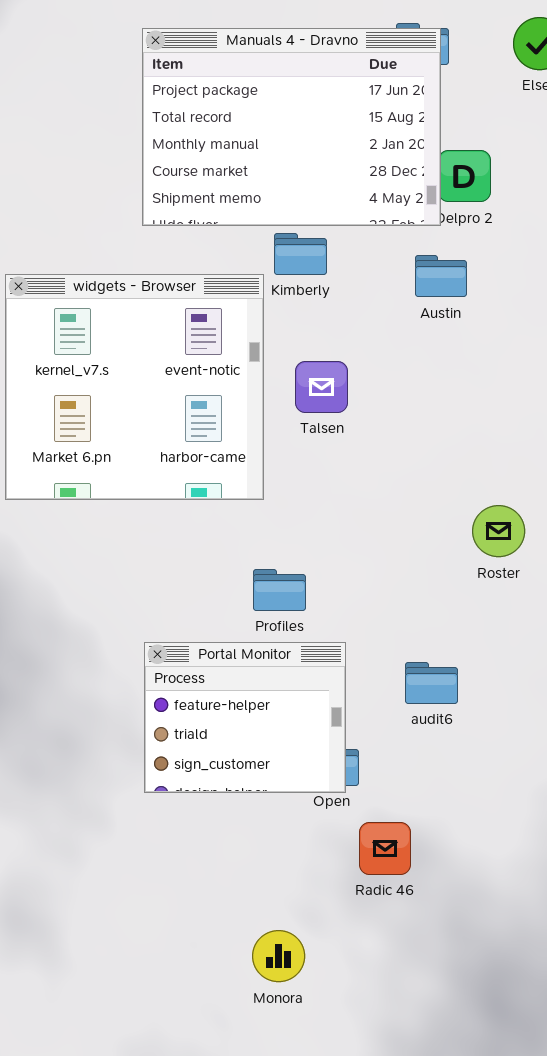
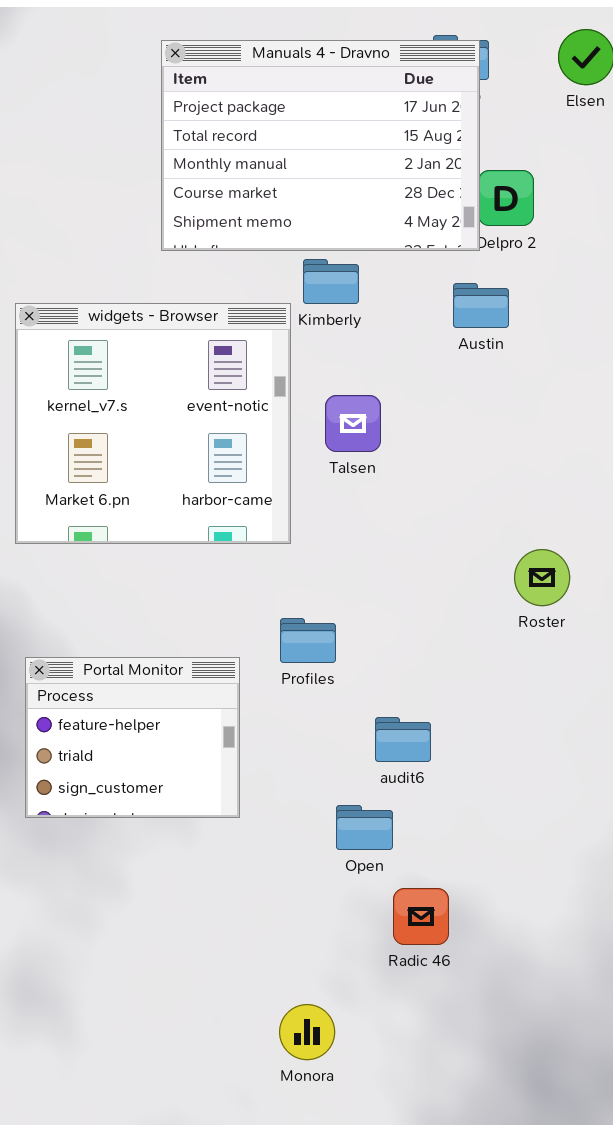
Portal Monitor: [144,642,346,793] -> [25,657,240,818], moved
audit6: [405,662,458,704] -> [375,717,431,762], moved

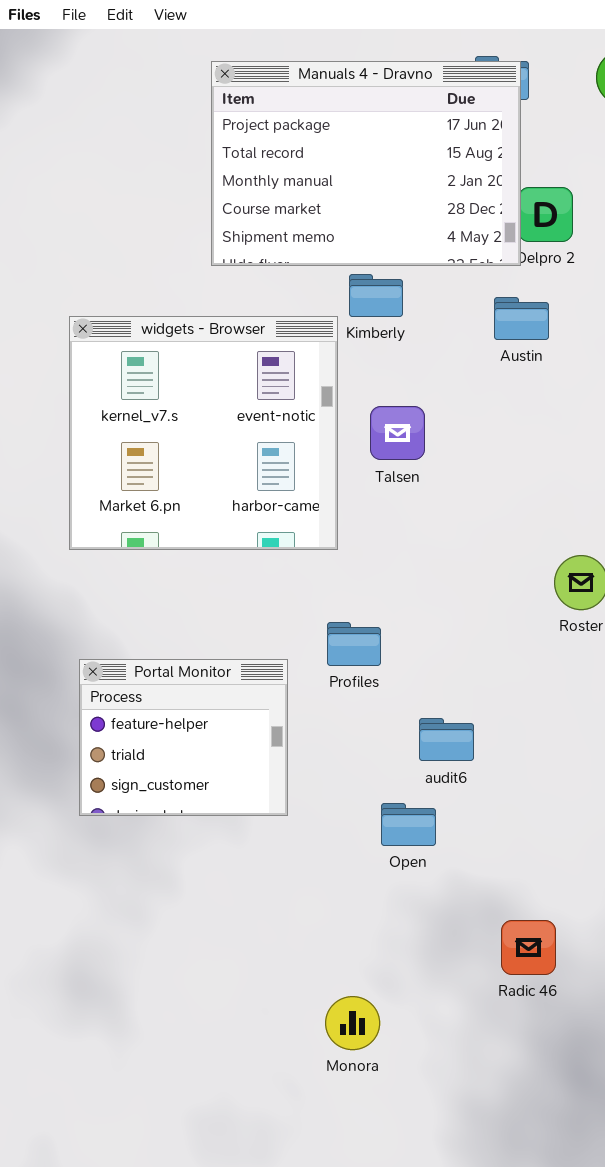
Radic 46: [393,888,449,945] -> [501,920,556,975], moved

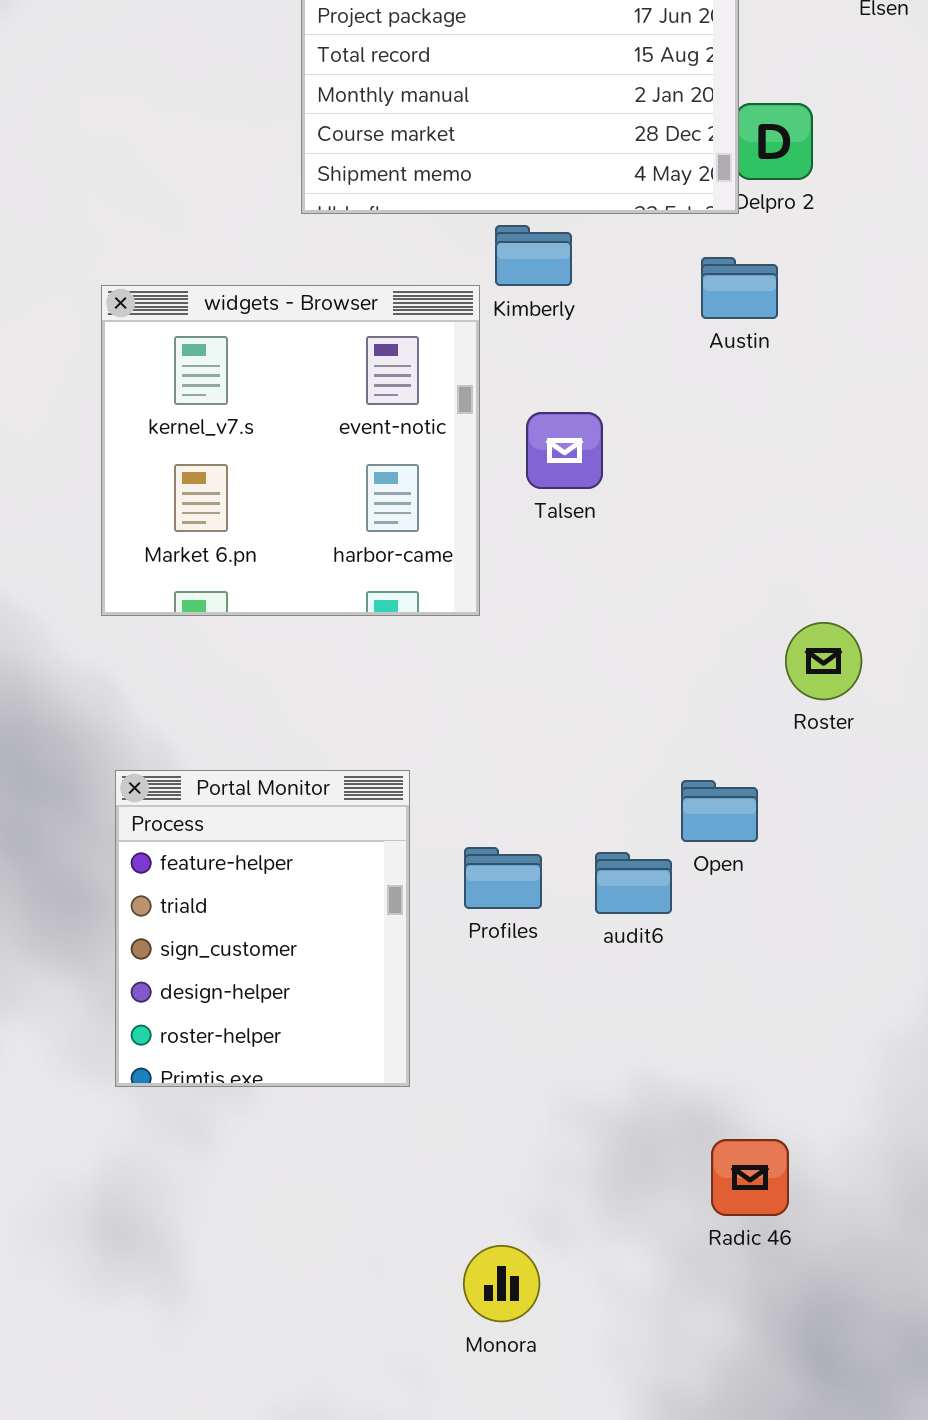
Profiles: [327,622,381,666] -> [464,847,542,909], moved
Portal Monitor: [79,659,288,816] -> [115,770,410,1087], resized
Open: [381,803,436,846] -> [681,780,758,842], moved

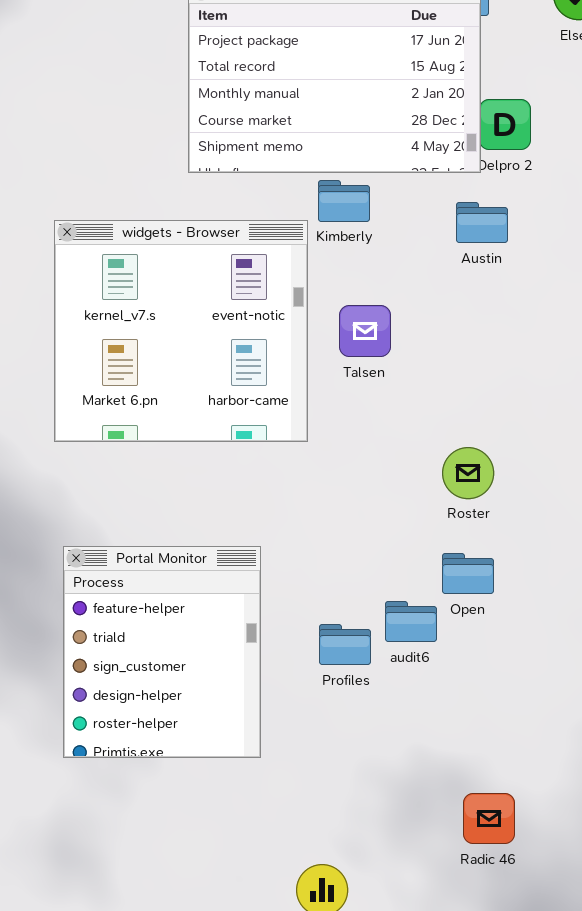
Roster: [785,622,862,700] -> [442,447,494,499], moved
Profiles: [464,847,542,909] -> [319,624,371,665], moved

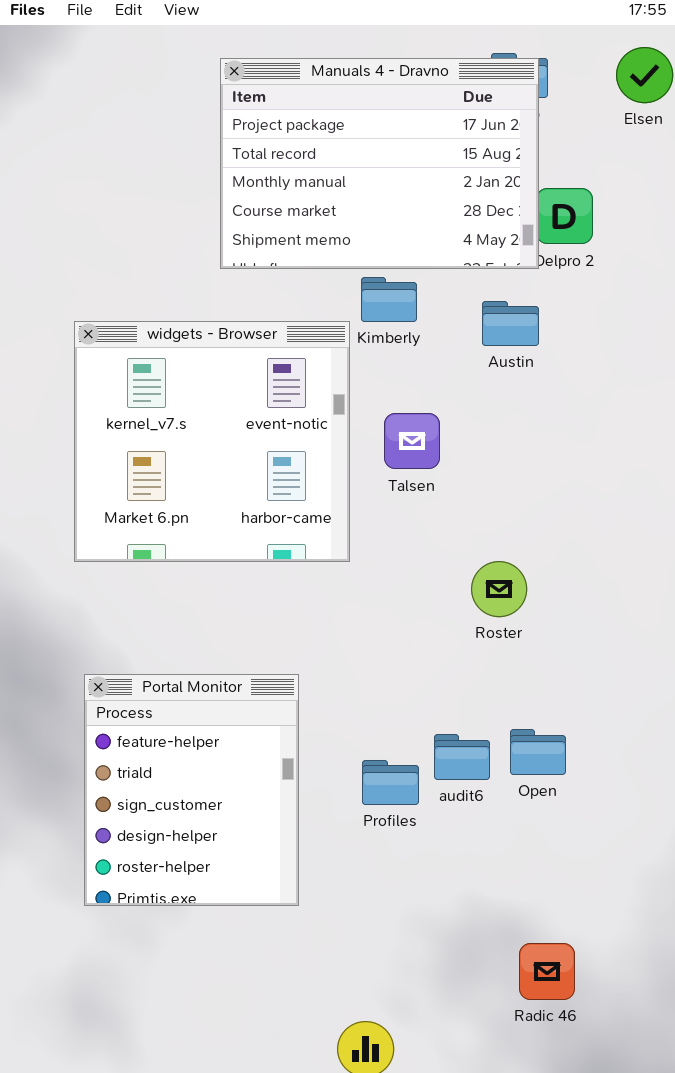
Austin: [456,202,508,243] -> [482,301,539,346], moved
Roster: [442,447,494,499] -> [471,561,527,617], moved
Open: [442,553,494,594] -> [510,729,566,775], moved

